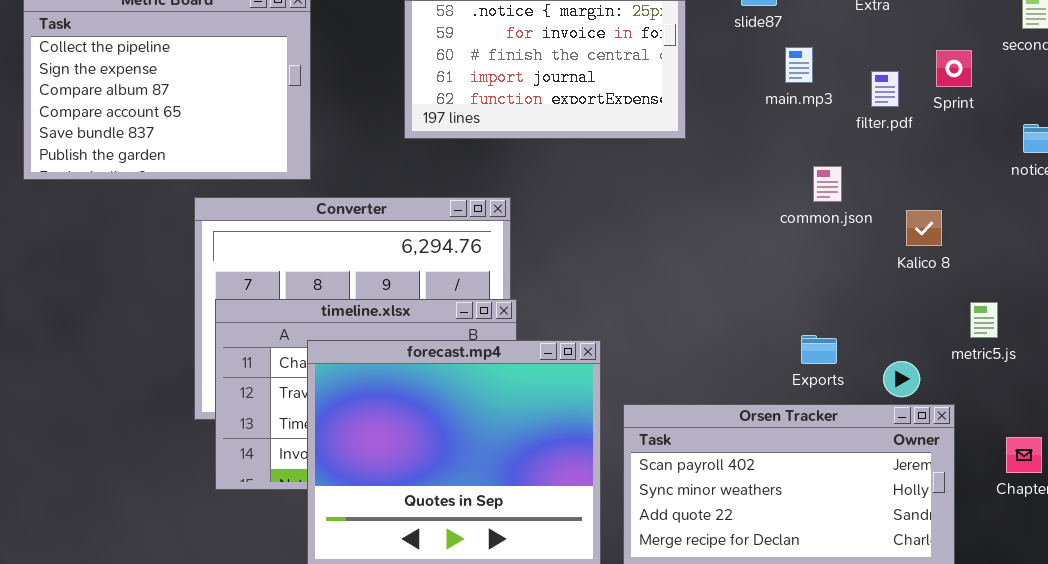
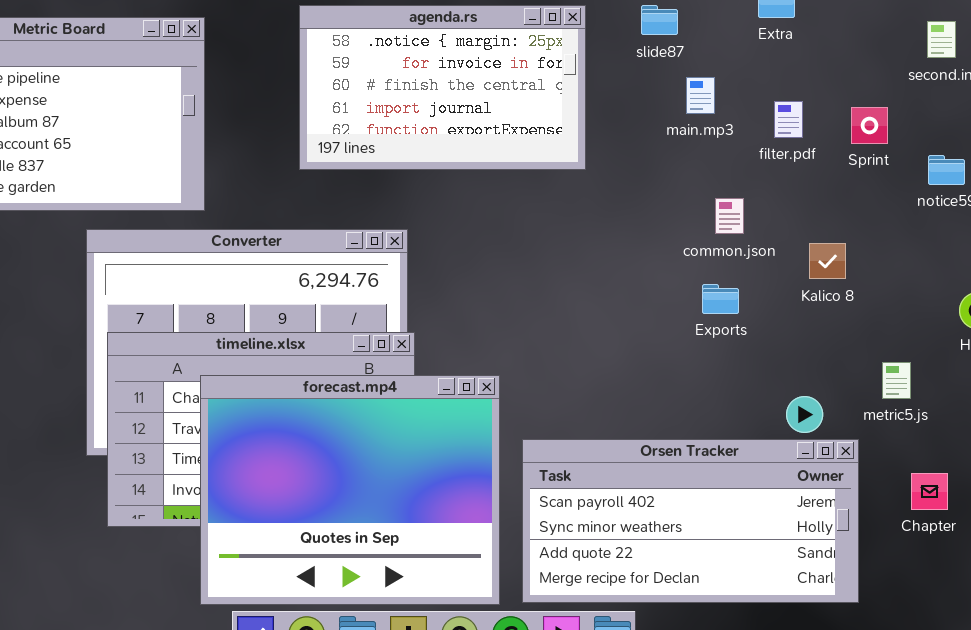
Sprint: [936,50,972,87] -> [851,107,888,144], moved
metric5.js: [970,302,998,338] -> [882,362,911,399], moved
Exports: [801,335,837,364] -> [702,284,739,314], moved

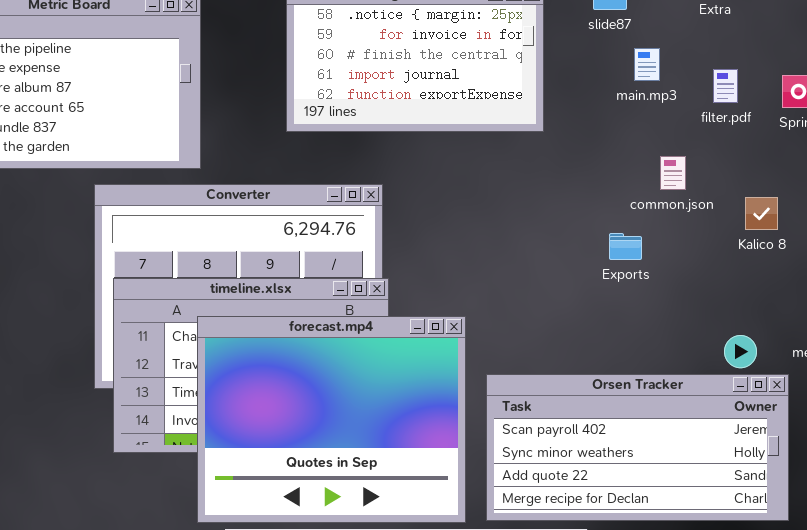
Exports: [702,284,739,314] -> [609,233,642,260], moved

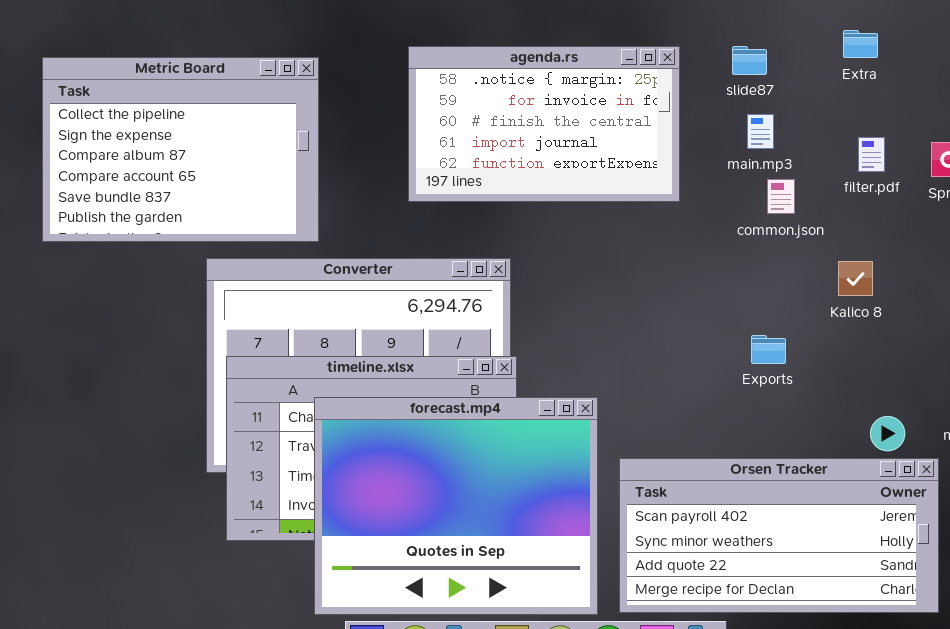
main.mp3: [634,48,660,81] -> [747,114,774,149], moved
common.json: [660,156,686,190] -> [767,179,795,214], moved
Kalico 8: [745,197,778,230] -> [838,261,873,296], moved
Exports: [609,233,642,260] -> [751,335,786,364], moved

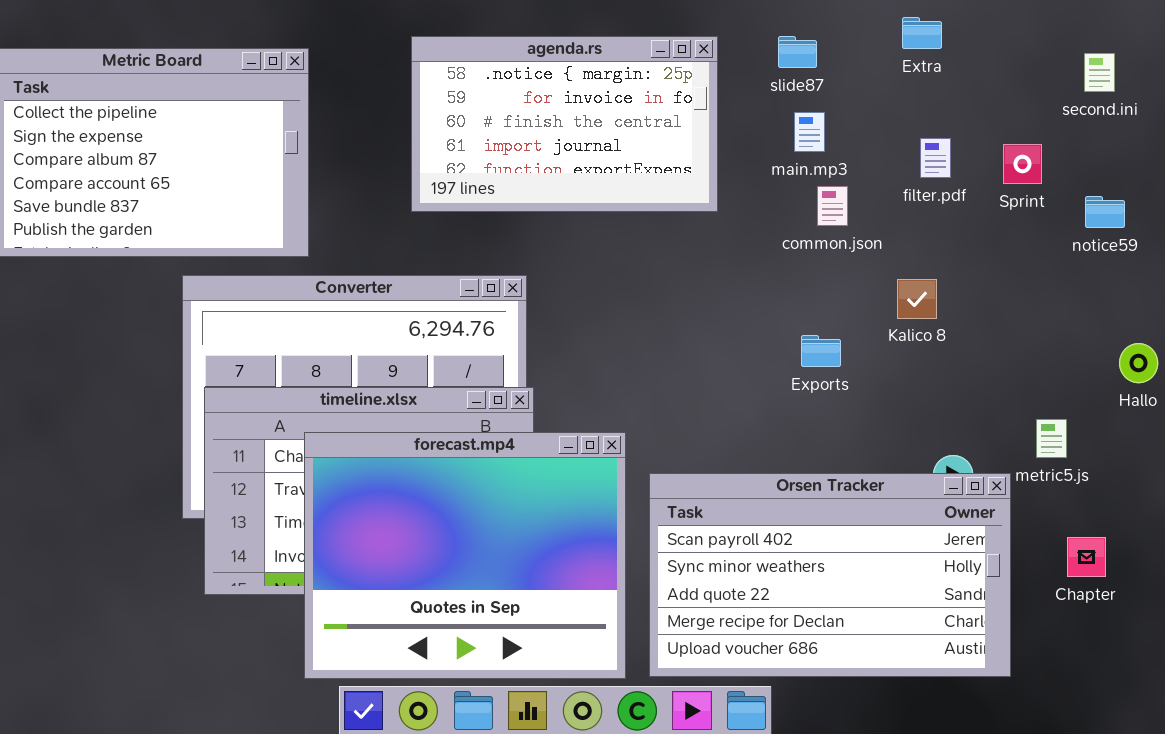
Exports: [751,335,786,364] -> [801,335,841,367], moved
Orsen Tracker: [619,458,939,613] -> [649,473,1011,677], resized

